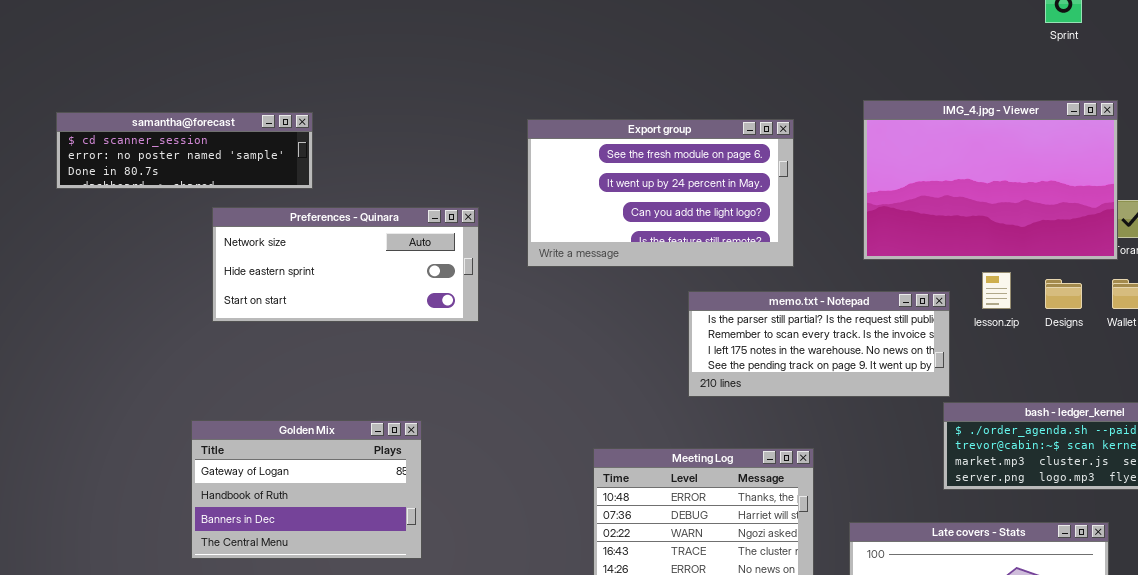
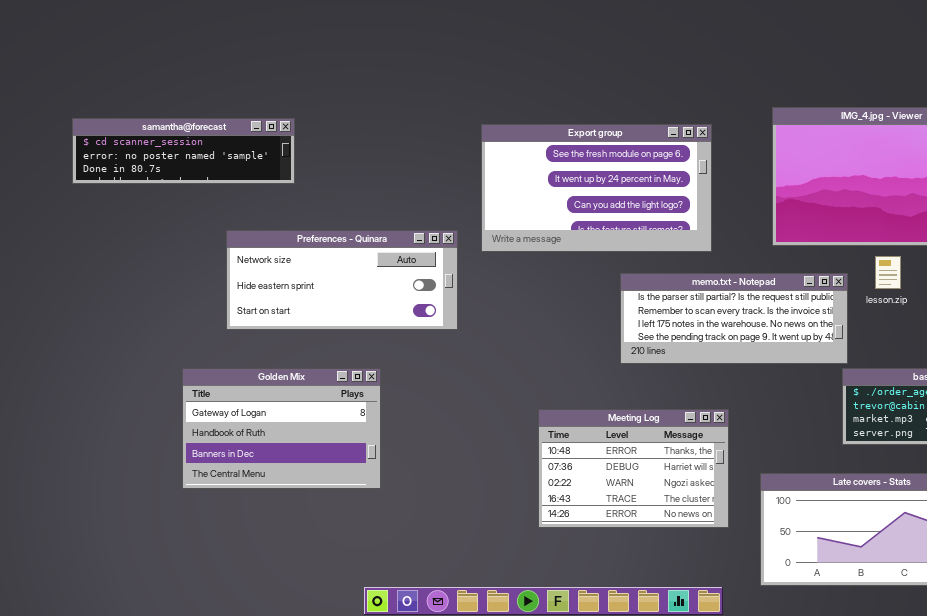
Preferences - Quinara: [212,207,479,322] -> [226,230,458,330], moved
Golden Mix: [191,420,422,559] -> [182,368,381,489], moved

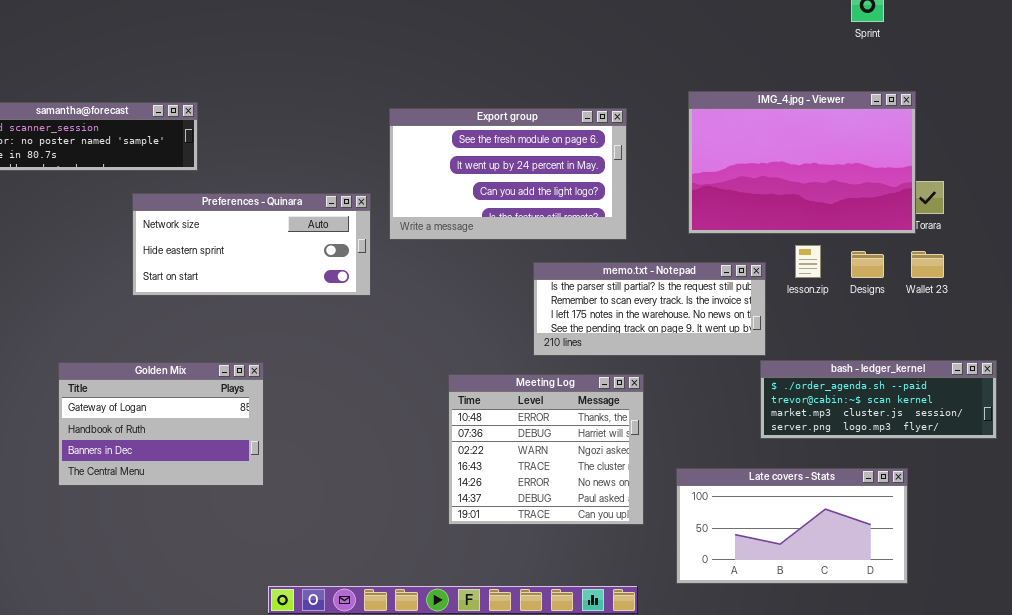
Preferences - Quinara: [226,230,458,330] -> [132,193,371,296], moved
Golden Mix: [182,368,381,489] -> [58,362,264,486], moved
Meeting Log: [538,409,729,528] -> [448,374,644,525], resized

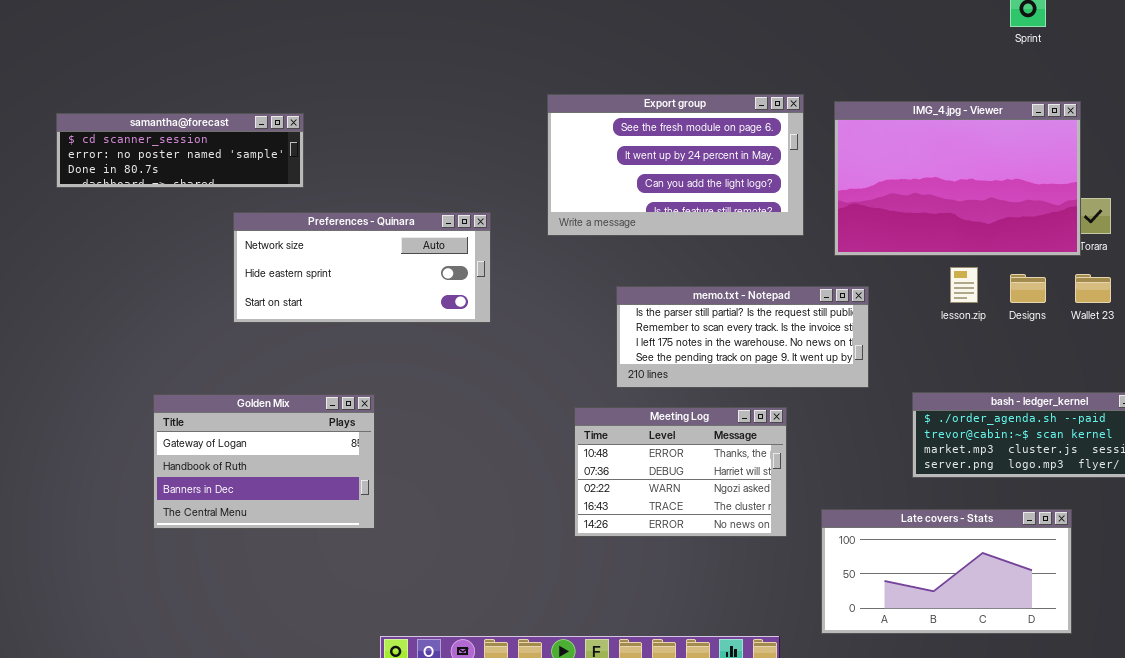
Export group: [389,108,627,240] -> [547,94,804,236], moved
memo.txt - Notepad: [533,262,766,356] -> [616,286,869,388], moved
Meeting Log: [448,374,644,525] -> [574,407,787,537], resized

